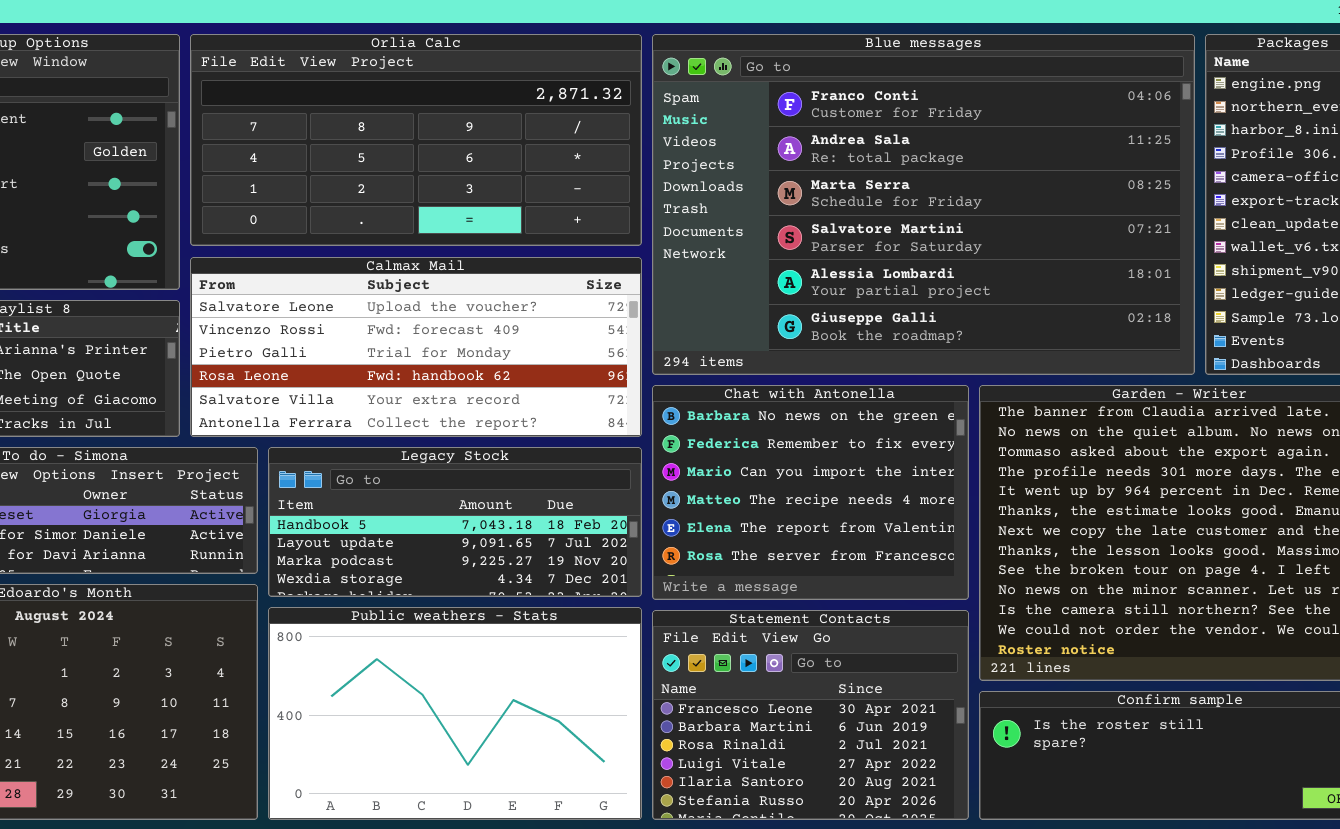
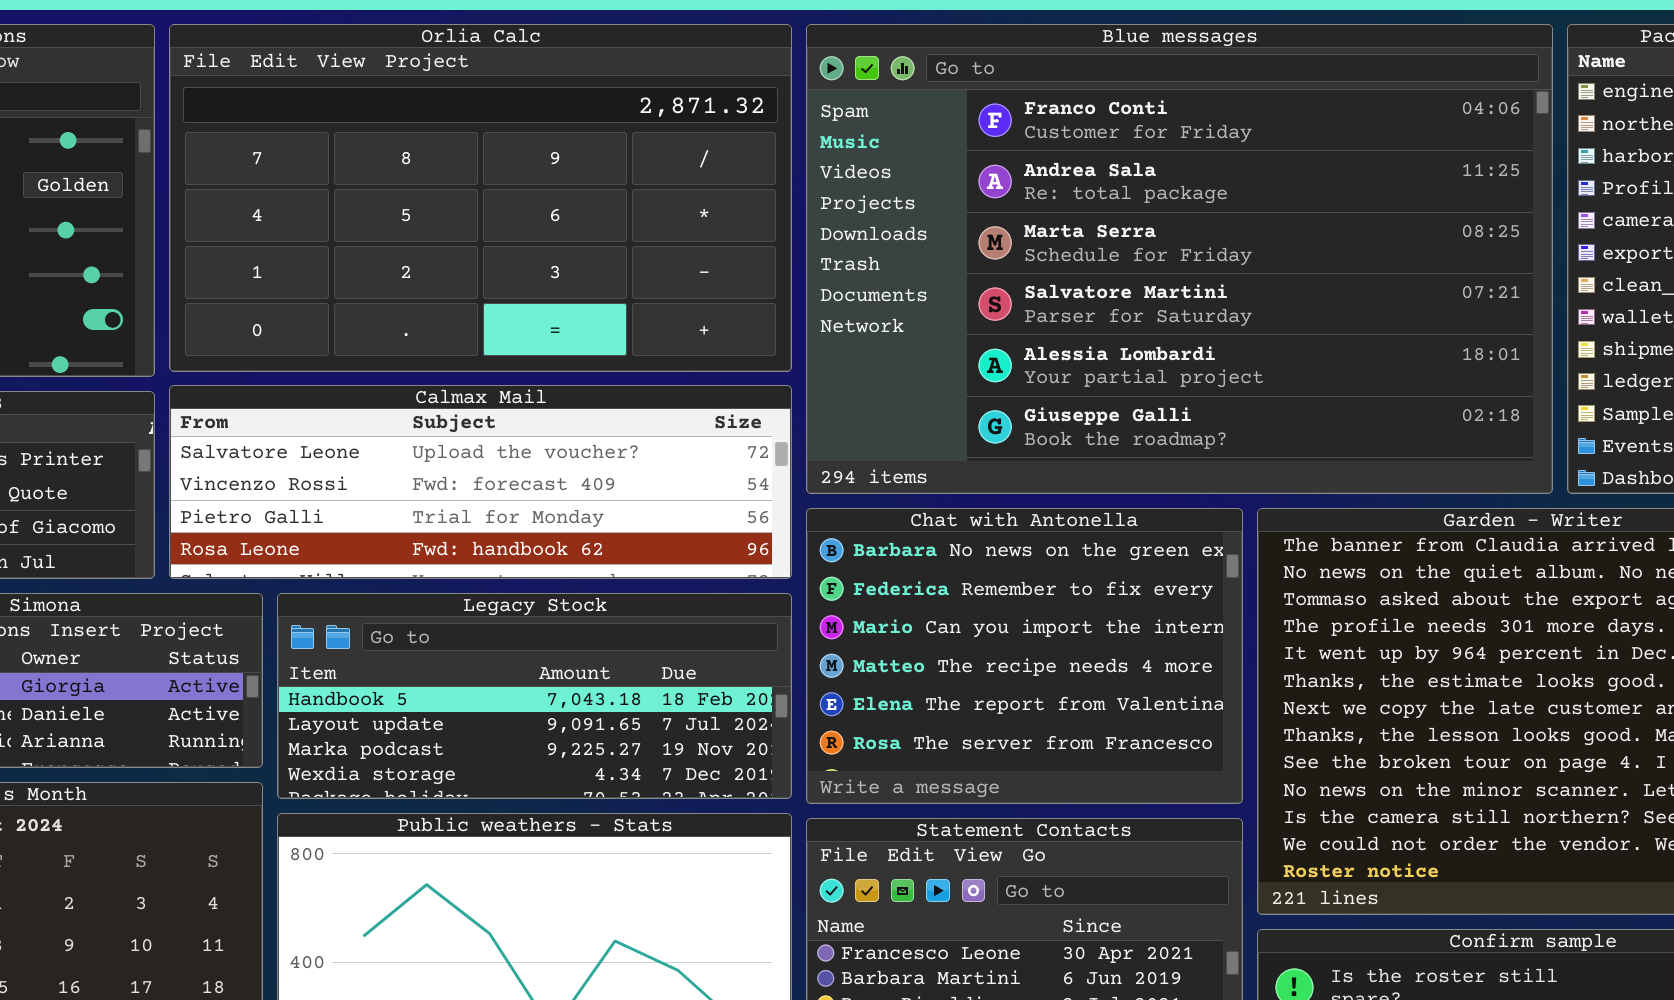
Orlia Calc: [190,34,642,246] -> [169,24,792,372], resized
Calmax Mail: [190,257,642,437] -> [169,385,792,579], resized

